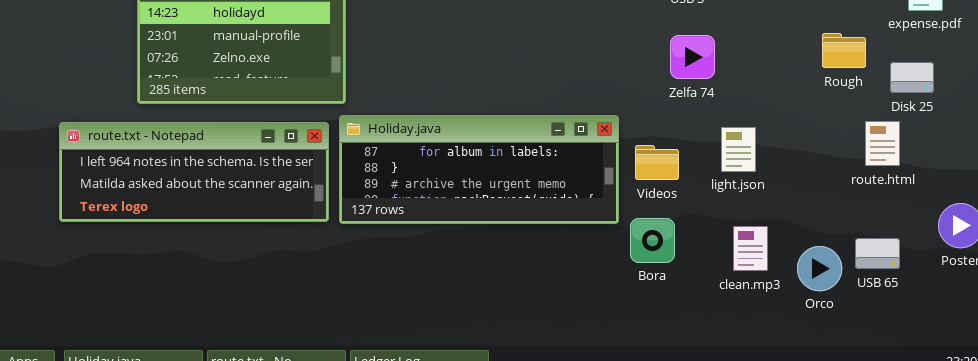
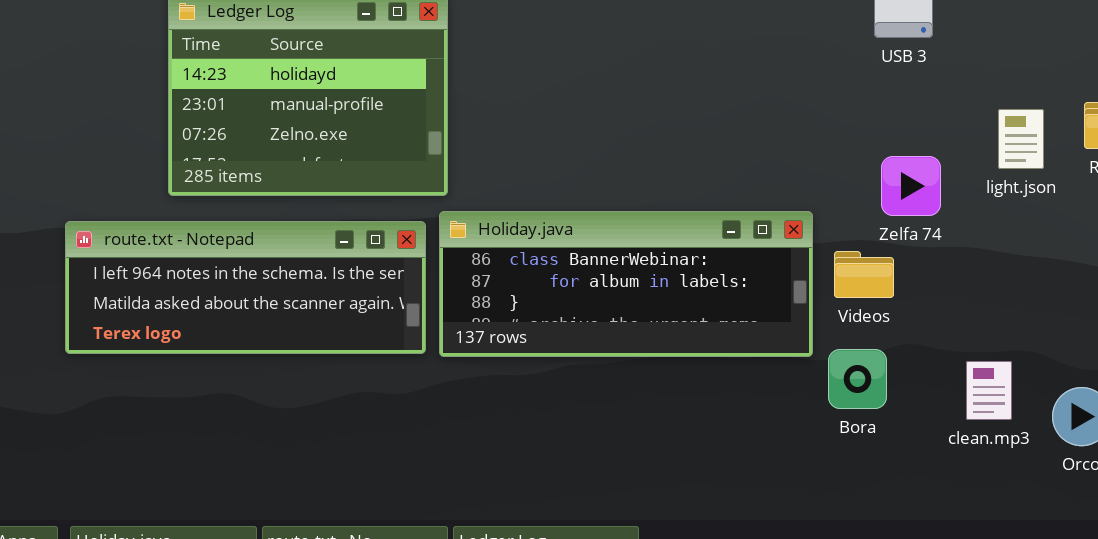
Zelfa 74: [670,35,715,79] -> [881,156,941,216], moved
Holiday.java: [339,115,619,224] -> [439,211,813,357], scrolled up 1 row
light.json: [721,127,756,172] -> [998,109,1044,169], moved

